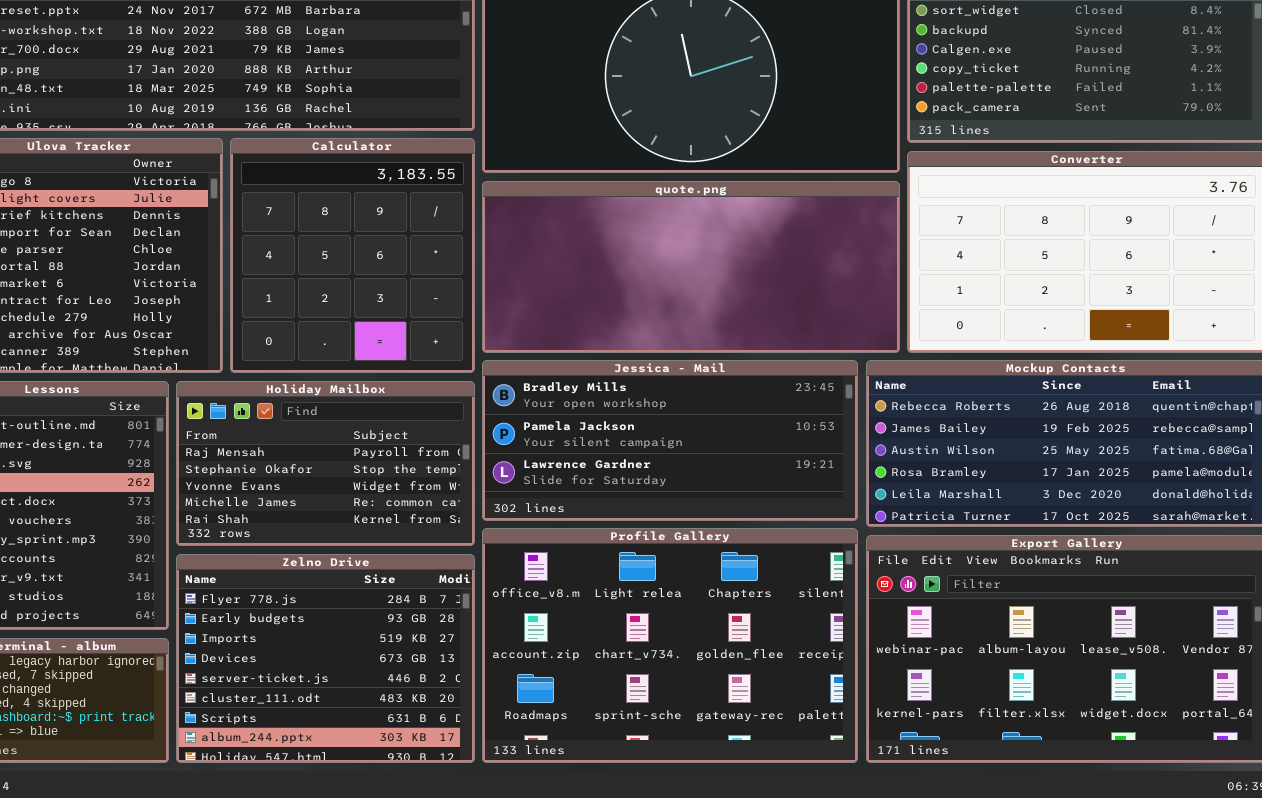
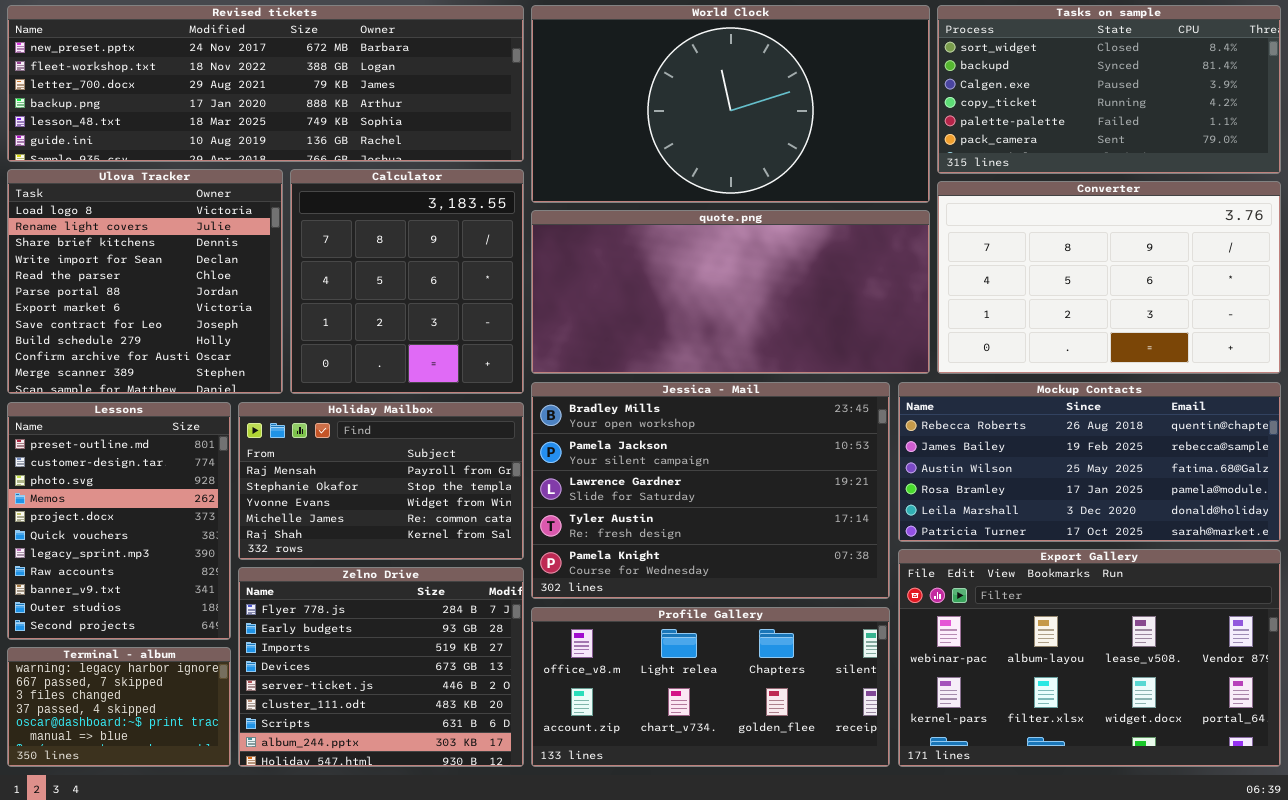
Jessica - Mail: [482,360,858,521] -> [531,382,890,599], resized
Profile Gallery: [482,528,858,763] -> [531,607,890,767], resized

